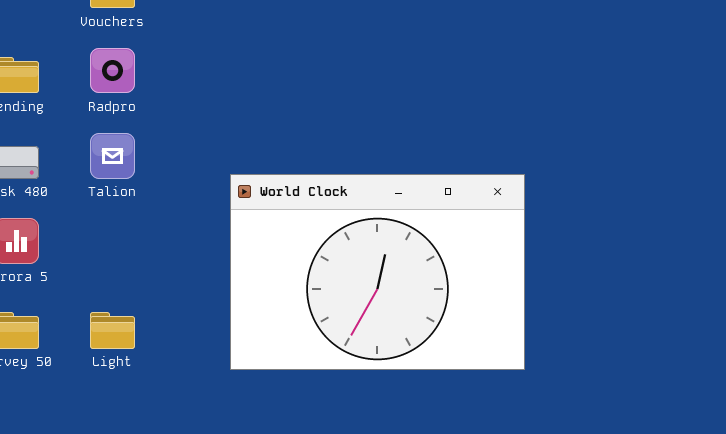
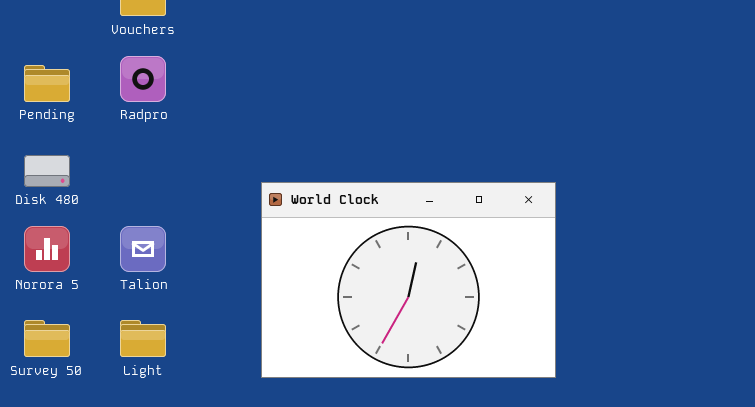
Talion: [90,133,135,179] -> [120,226,166,272], moved

